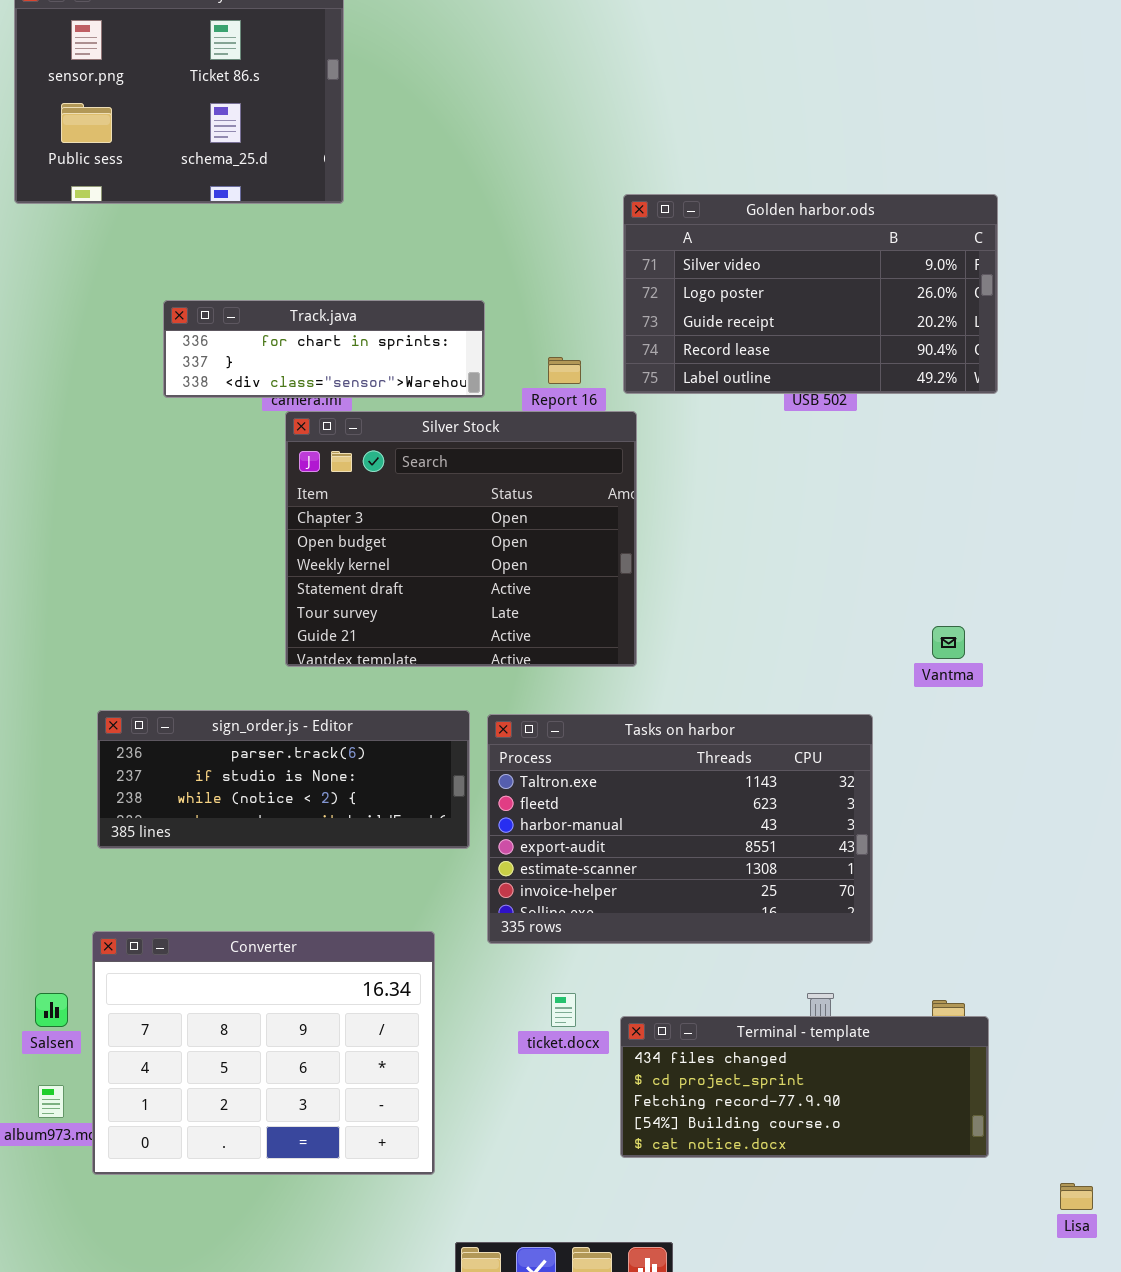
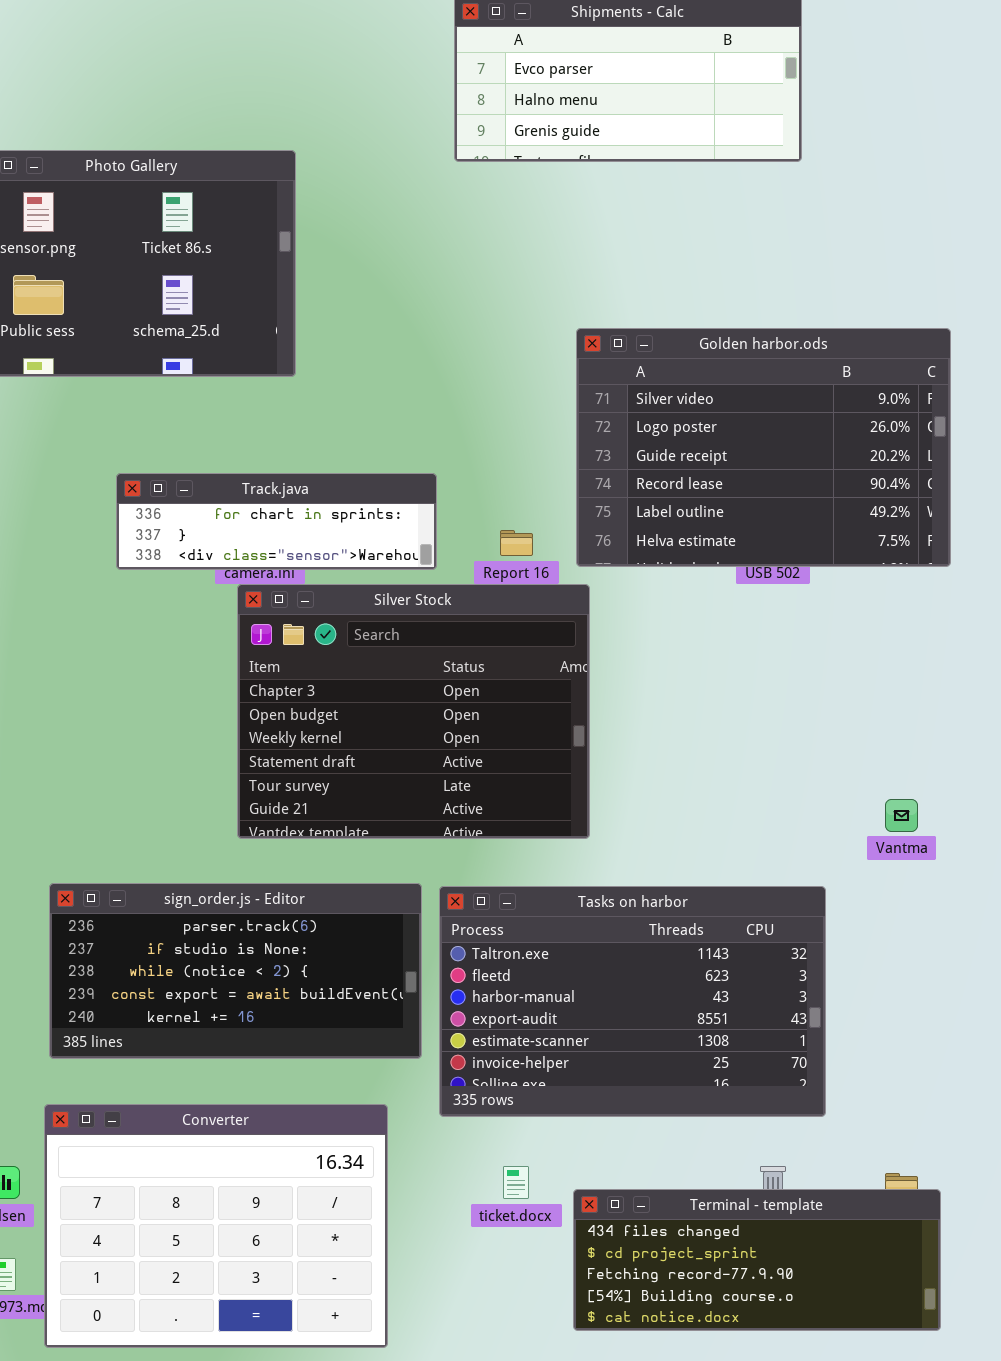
Golden harbor.ods: [623,194,998,394] -> [576,328,951,567], resized
sign_order.js - Editor: [97,710,470,849] -> [49,883,422,1059], resized

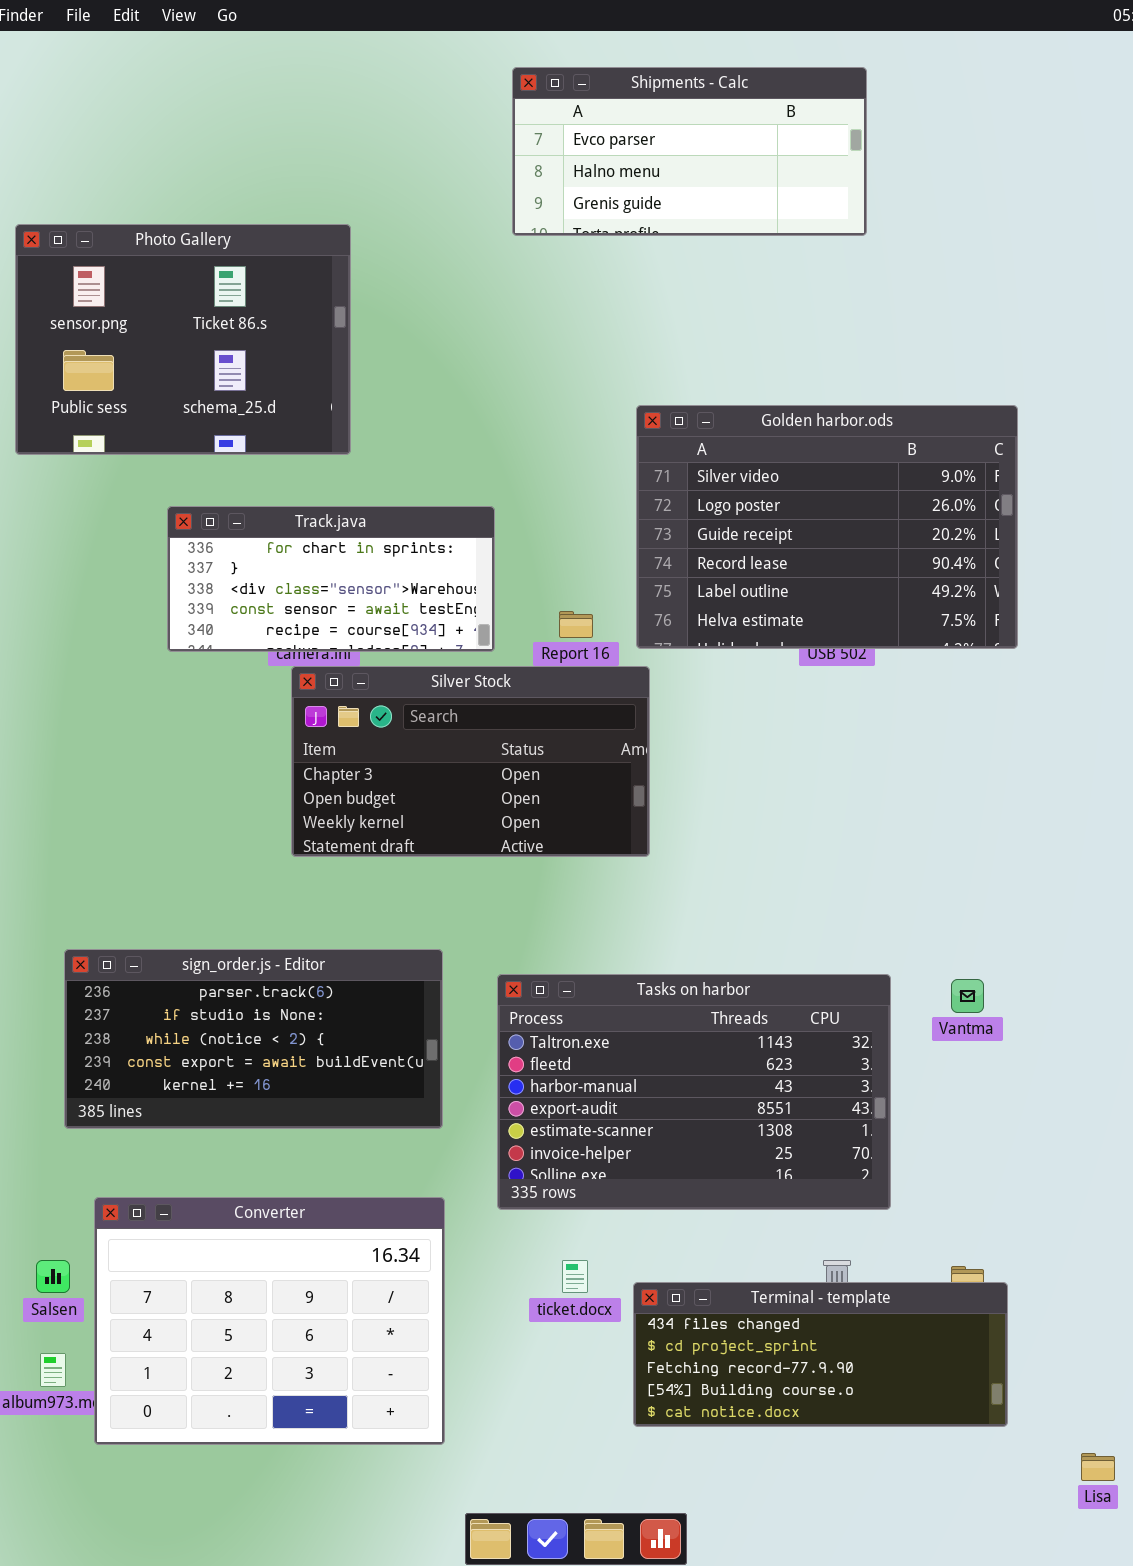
Track.java: [116,473,437,570] -> [167,506,495,652], resized
Silver Stock: [237,584,590,839] -> [291,666,650,857], resized
Vantma: [885,799,918,832] -> [951,979,984,1013], moved
sign_order.js - Editor: [49,883,422,1059] -> [64,949,443,1129], moved

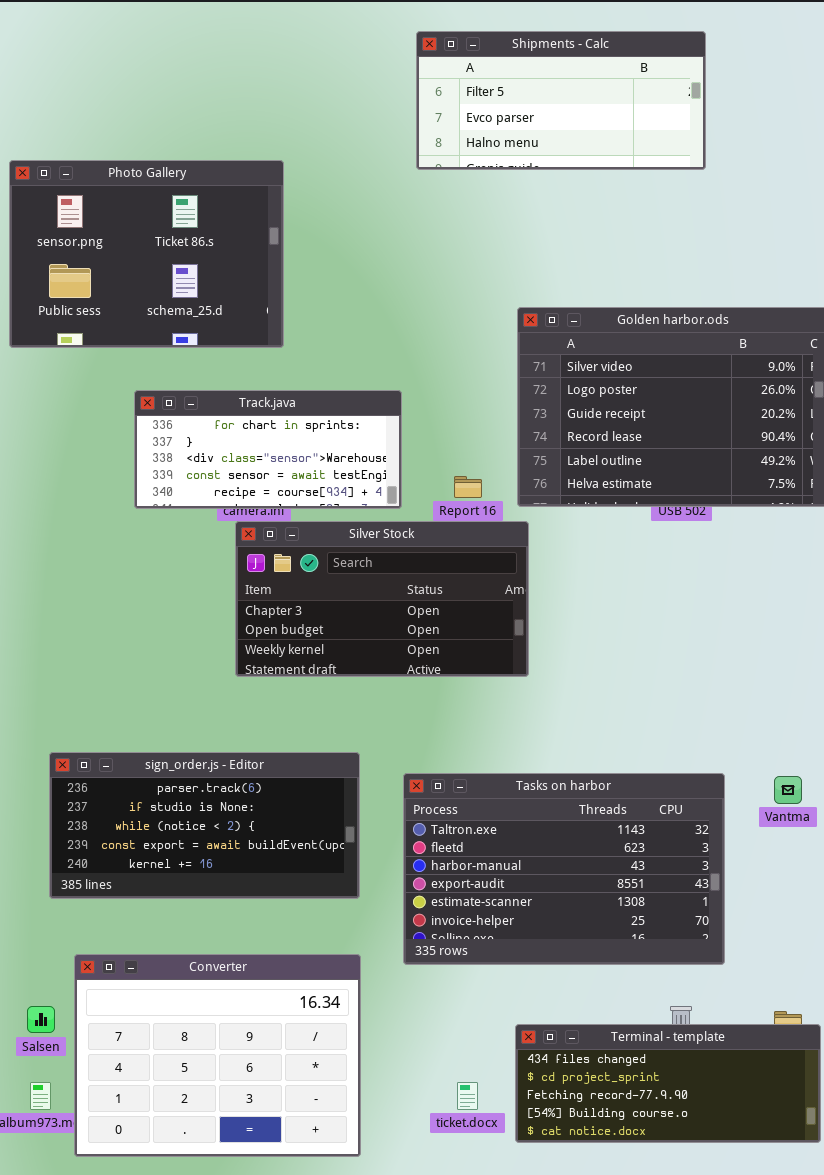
Shipments - Calc: [512,67,867,236] -> [416,31,706,170], scrolled up 1 row
ticket.docx: [562,1260,588,1293] -> [457,1082,478,1110], moved

